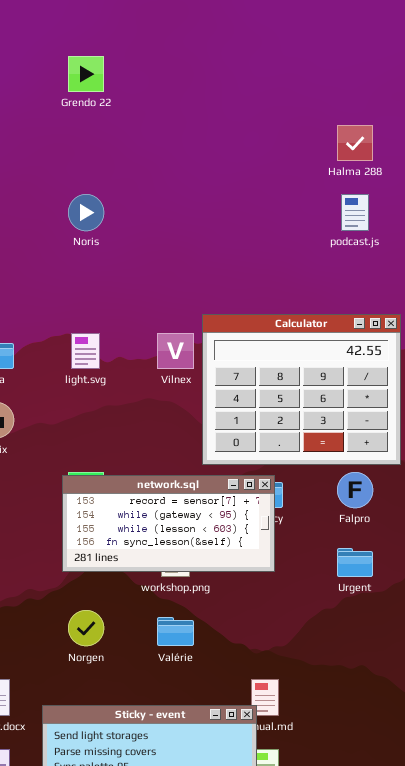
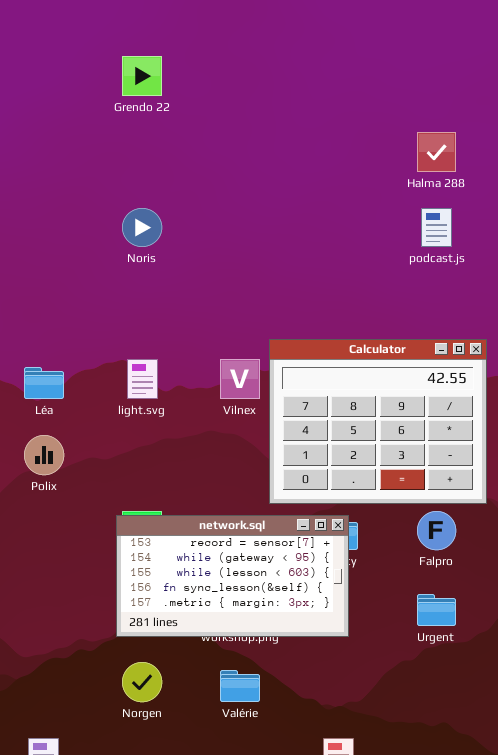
network.sql: [62,475,275,572] -> [116,515,349,637], resized

